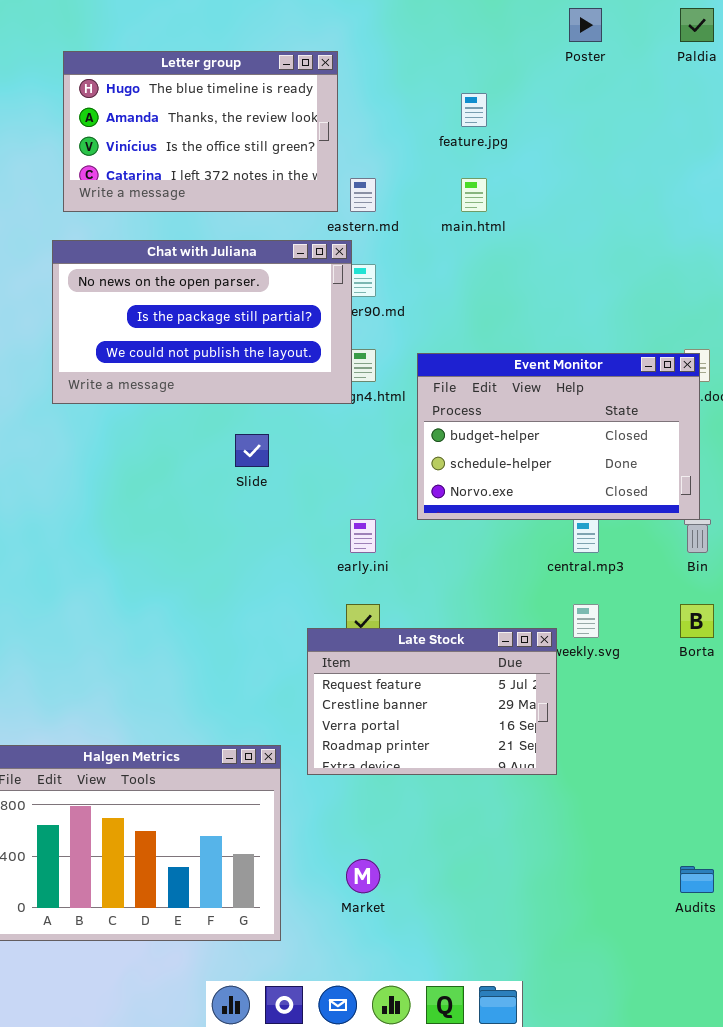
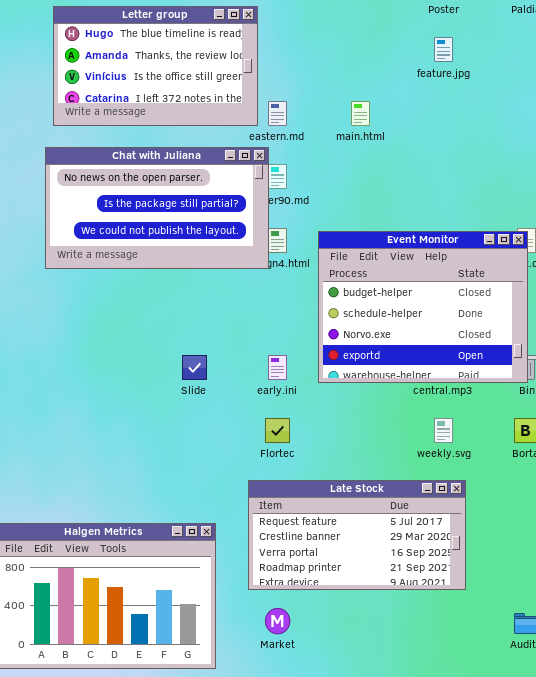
feature.jpg: [461,93,487,127] -> [434,37,453,62], moved
Event Monitor: [417,353,700,520] -> [318,231,528,383], resized
Slide: [235,434,269,467] -> [182,355,207,380], moved
Late Stock: [307,628,557,775] -> [248,480,466,590], moved, resized

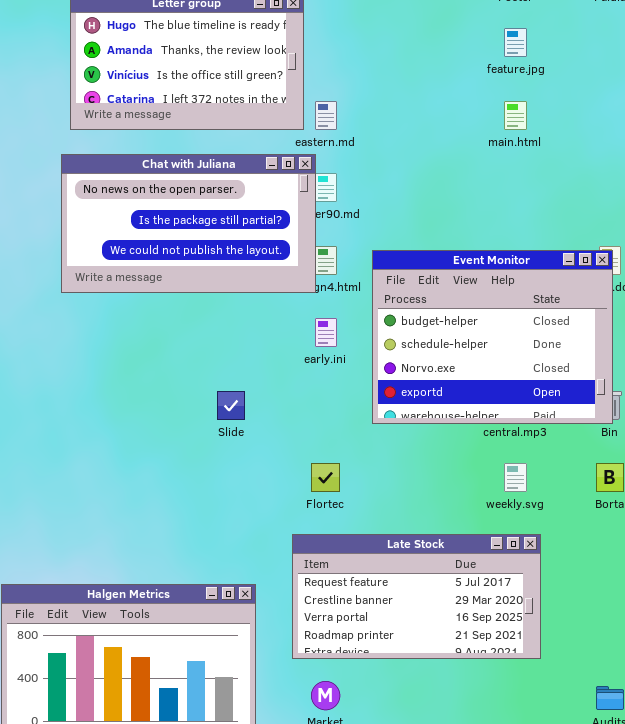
main.html: [351,101,370,126] -> [504,101,527,130], moved
early.ini: [268,355,287,380] -> [315,318,337,347], moved

